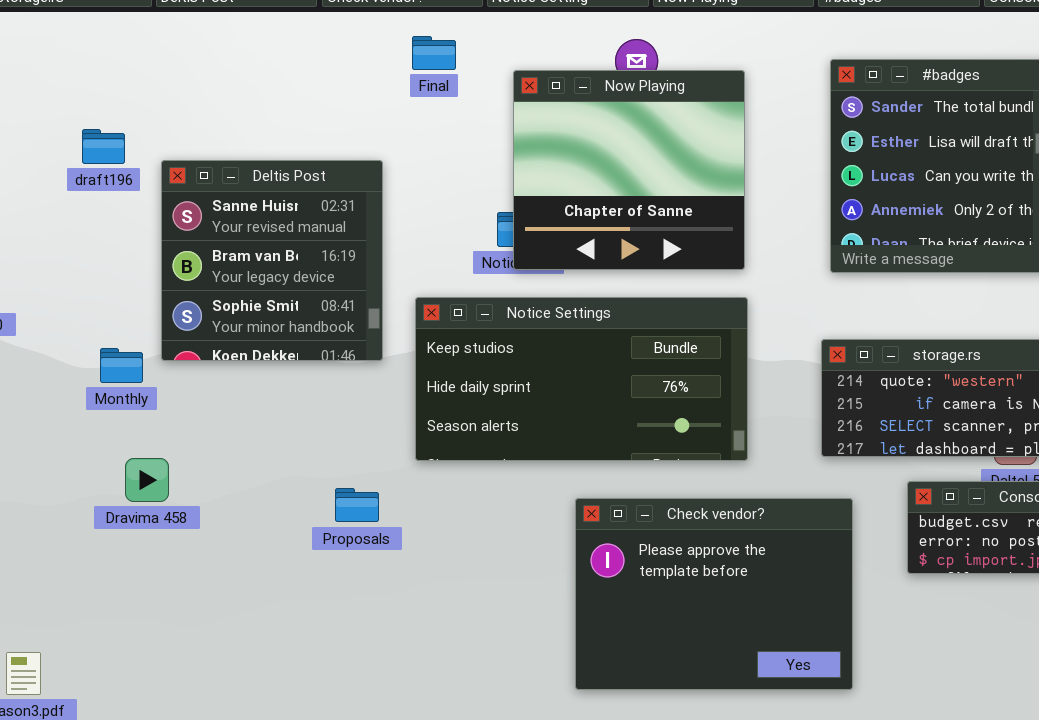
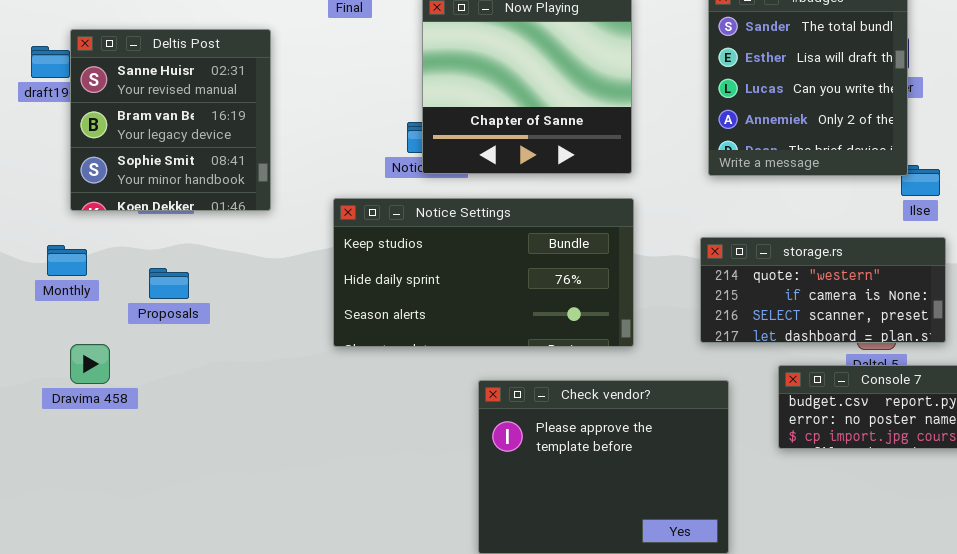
Deltis Post: [161,160,383,361] -> [70,29,271,211], moved
Proposals: [335,488,379,522] -> [149,268,189,299], moved

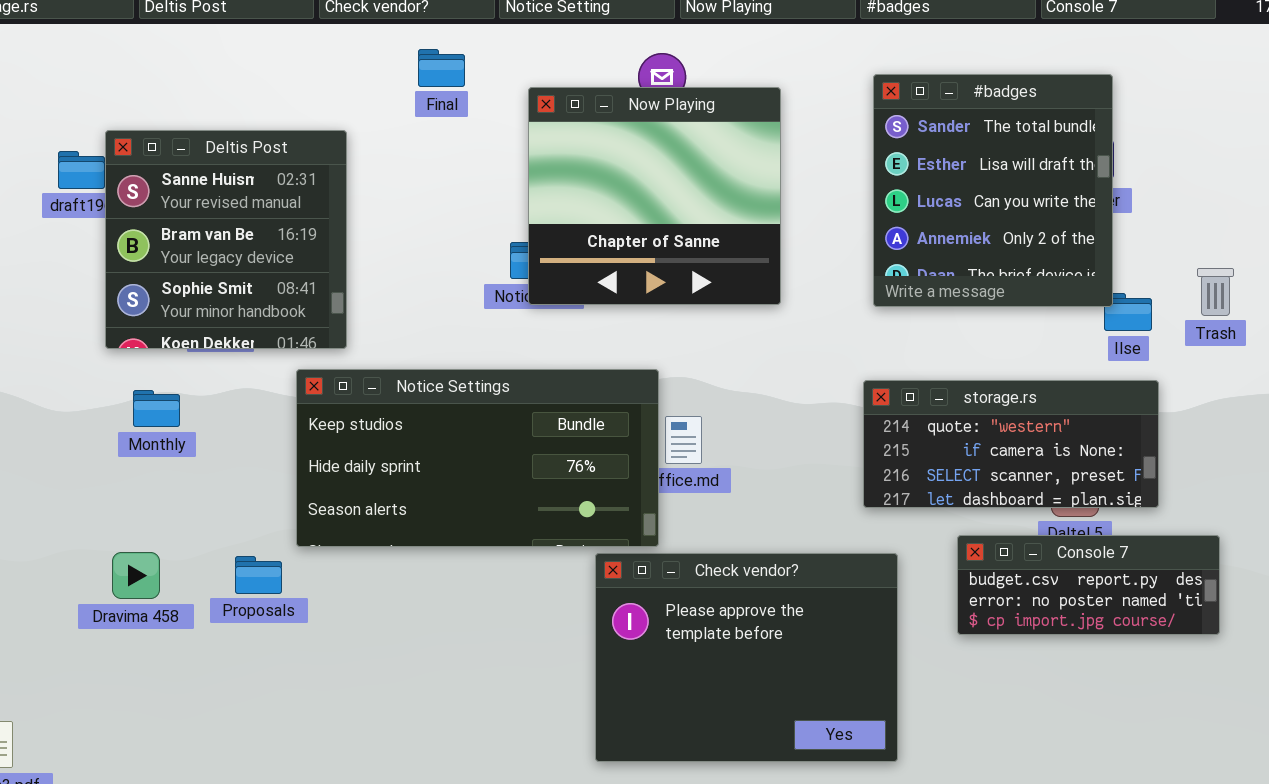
Notice Settings: [333,198,634,347] -> [296,369,659,547], moved
Monthly: [47,245,87,276] -> [133,390,180,427], moved
Proposals: [149,268,189,299] -> [235,556,282,594], moved
Dravima 458: [70,344,110,384] -> [112,552,160,599], moved

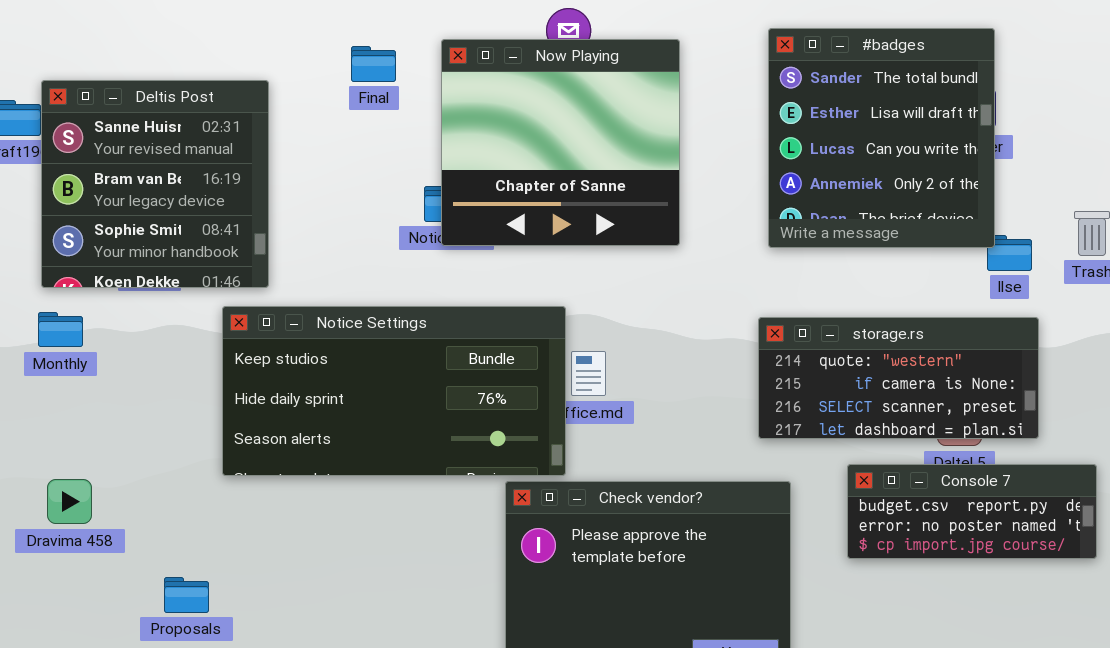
Final: [418,49,465,87] -> [351,46,396,82], moved
Monthly: [133,390,180,427] -> [38,312,83,347], moved
Proposals: [235,556,282,594] -> [164,577,209,613], moved

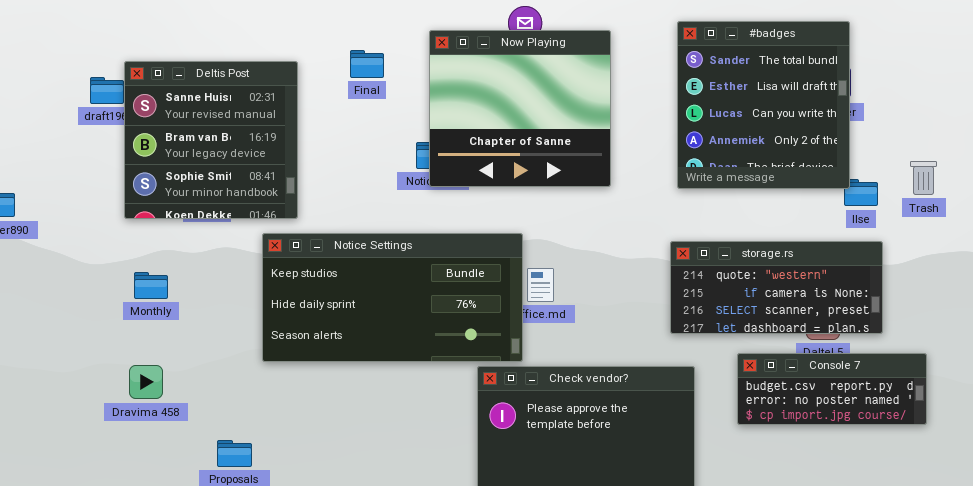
Final: [351,46,396,82] -> [350,50,384,78], moved
Monthly: [38,312,83,347] -> [134,272,168,299], moved

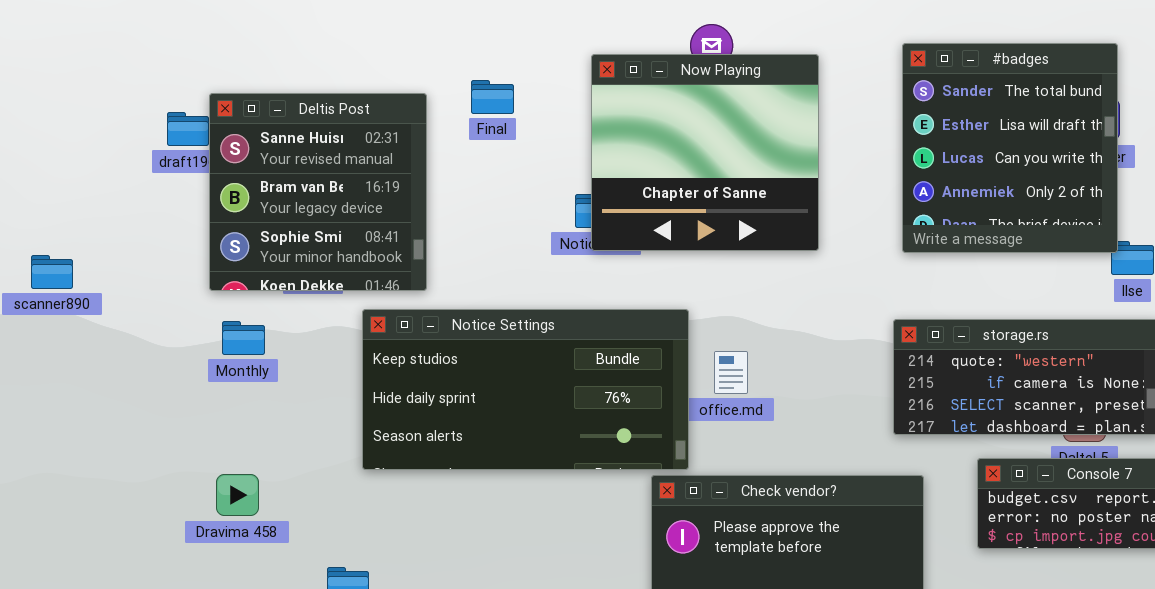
Final: [350,50,384,78] -> [471,80,514,114], moved
Notice Settings: [262,233,523,362] -> [362,309,689,470], moved
Monthly: [134,272,168,299] -> [222,321,265,355], moved

